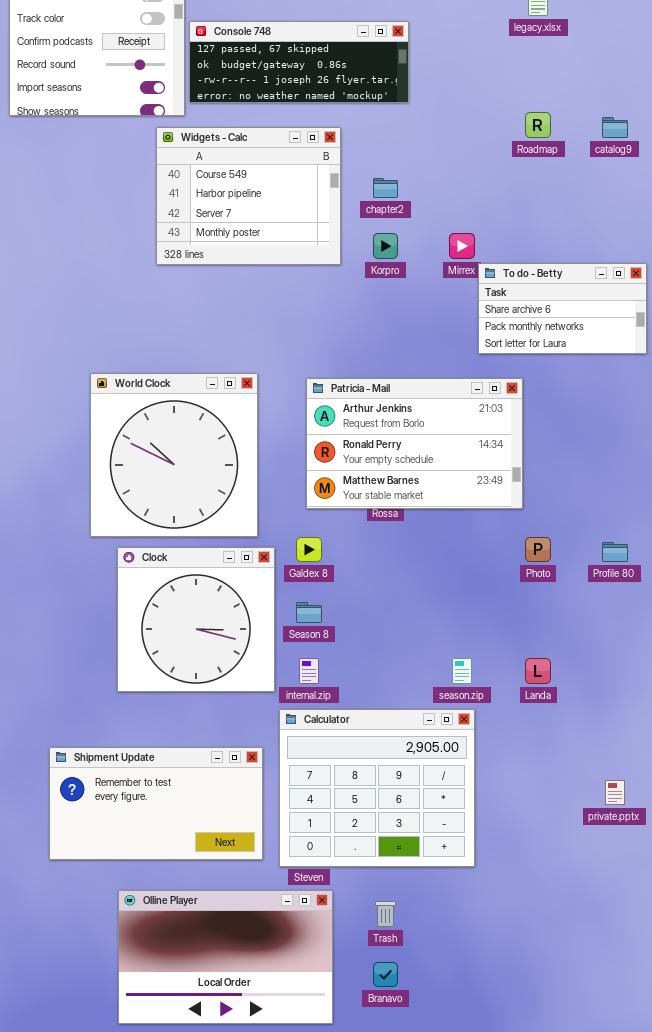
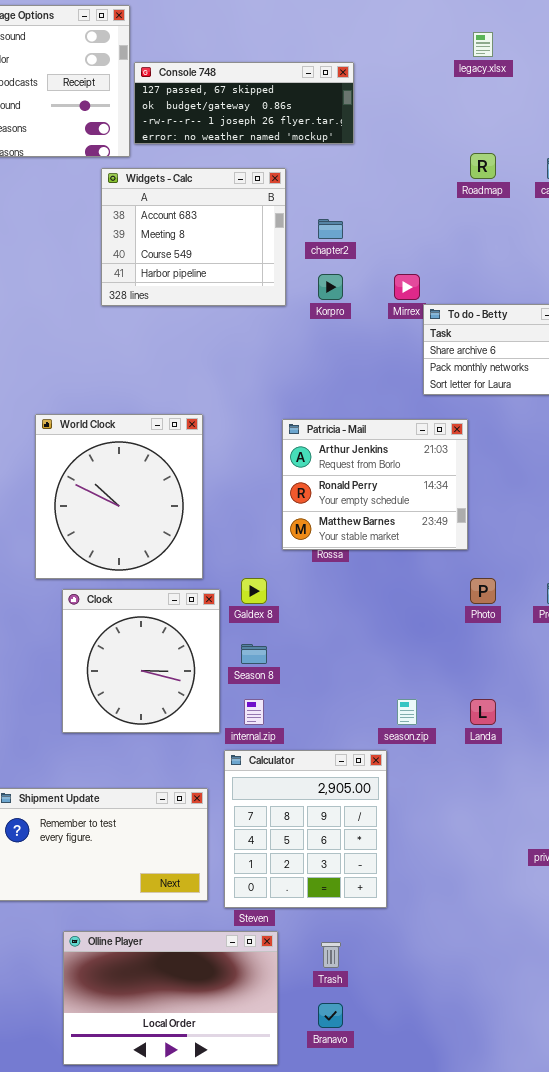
Widgets - Calc: [156,127,341,265] -> [101,168,286,306], scrolled up 2 rows
Patricia - Mail: [306,378,523,509] -> [282,419,468,550], resized
Calculator: [279,709,475,867] -> [224,750,387,908], resized

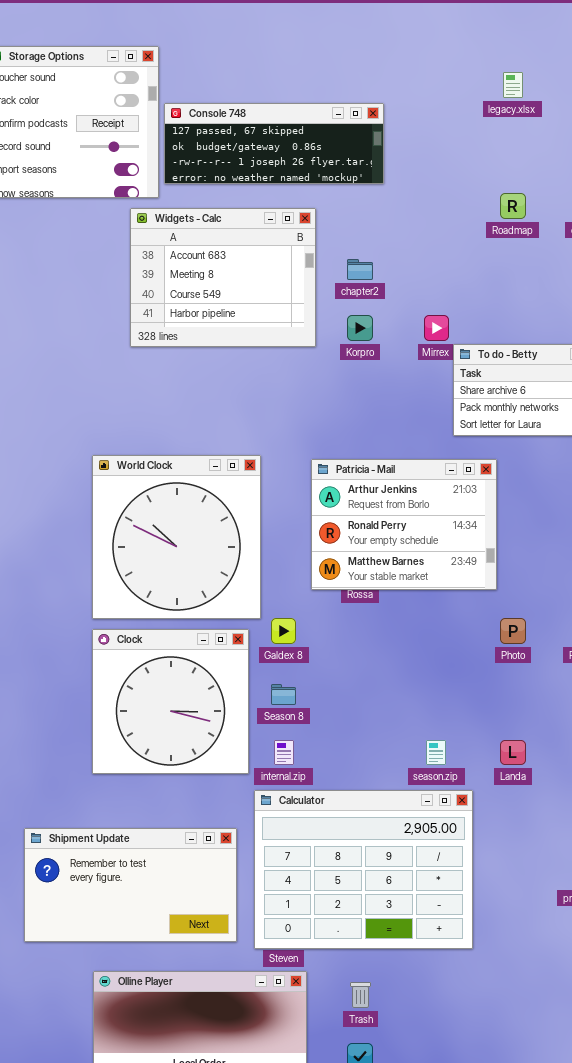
World Clock: [35,414,203,579] -> [92,455,261,619], moved
Calculator: [224,750,387,908] -> [254,790,473,949], resized

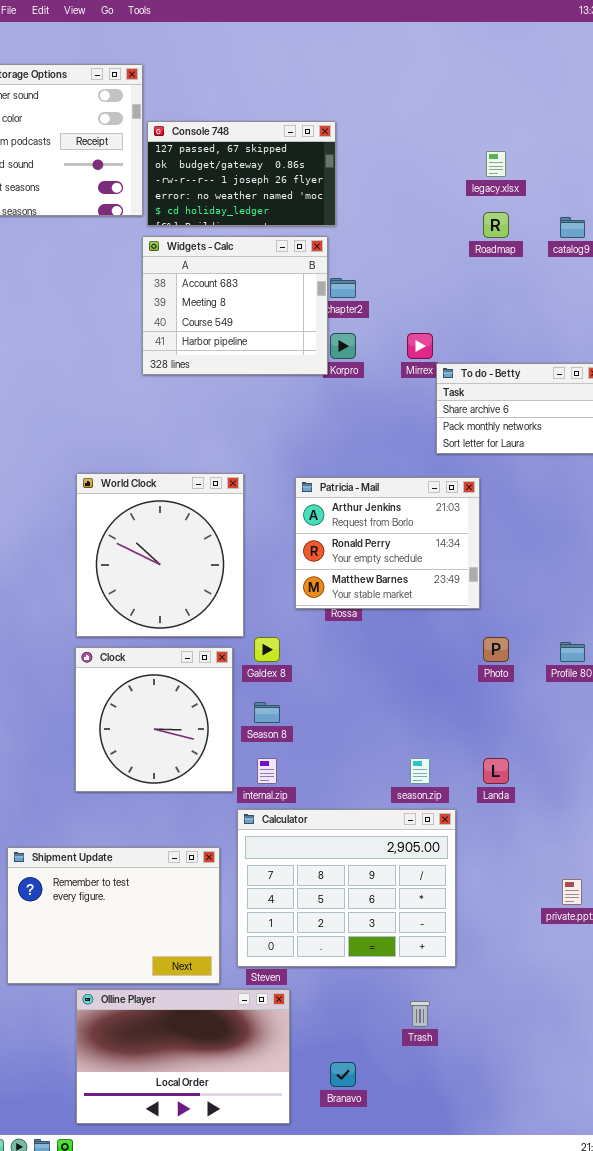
legacy.xlsx: [503,72,523,98] -> [486,151,506,177], moved
Console 748: [164,103,384,184] -> [147,121,336,226], resized
Widgets - Calc: [130,208,316,347] -> [142,236,328,375], moved
Shipment Update: [24,828,237,942] -> [7,847,220,984], resized
Trash: [350,982,371,1008] -> [410,1001,430,1027], moved

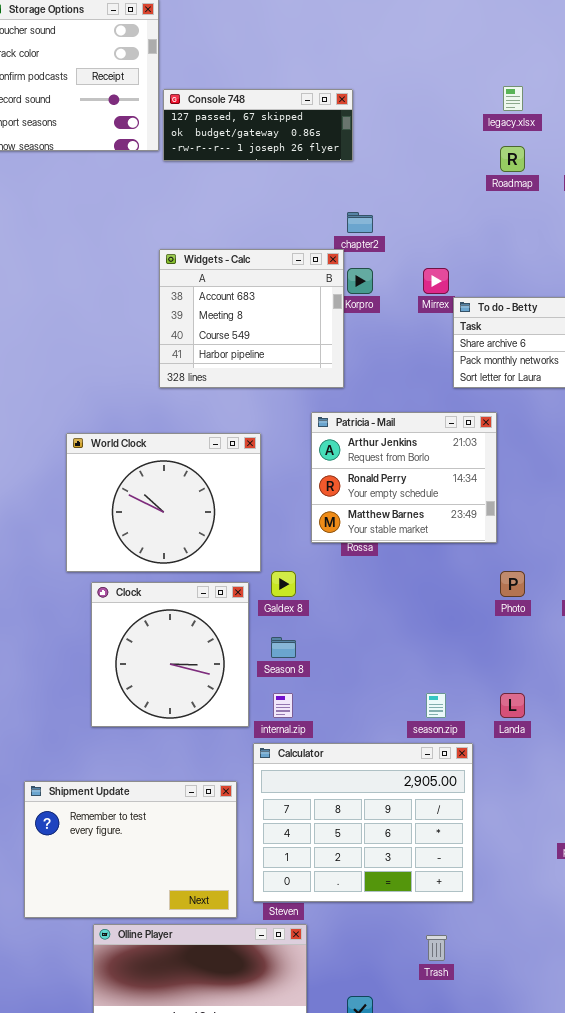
Console 748: [147,121,336,226] -> [163,89,353,161], resized
Widgets - Calc: [142,236,328,375] -> [159,249,344,388], moved
World Clock: [76,473,244,637] -> [66,433,261,572], resized

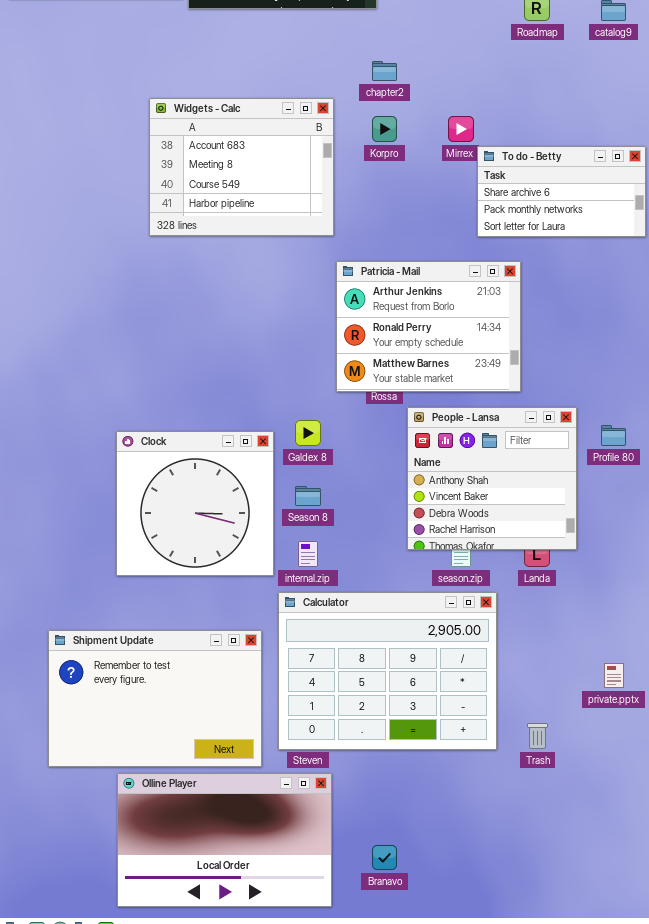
Widgets - Calc: [159,249,344,388] -> [149,98,334,236], moved
World Clock: [66,433,261,572] -> none, closed
People - Lansa: none -> [407,407,577,550], opened
Trash: [426,935,447,961] -> [527,723,548,749], moved

